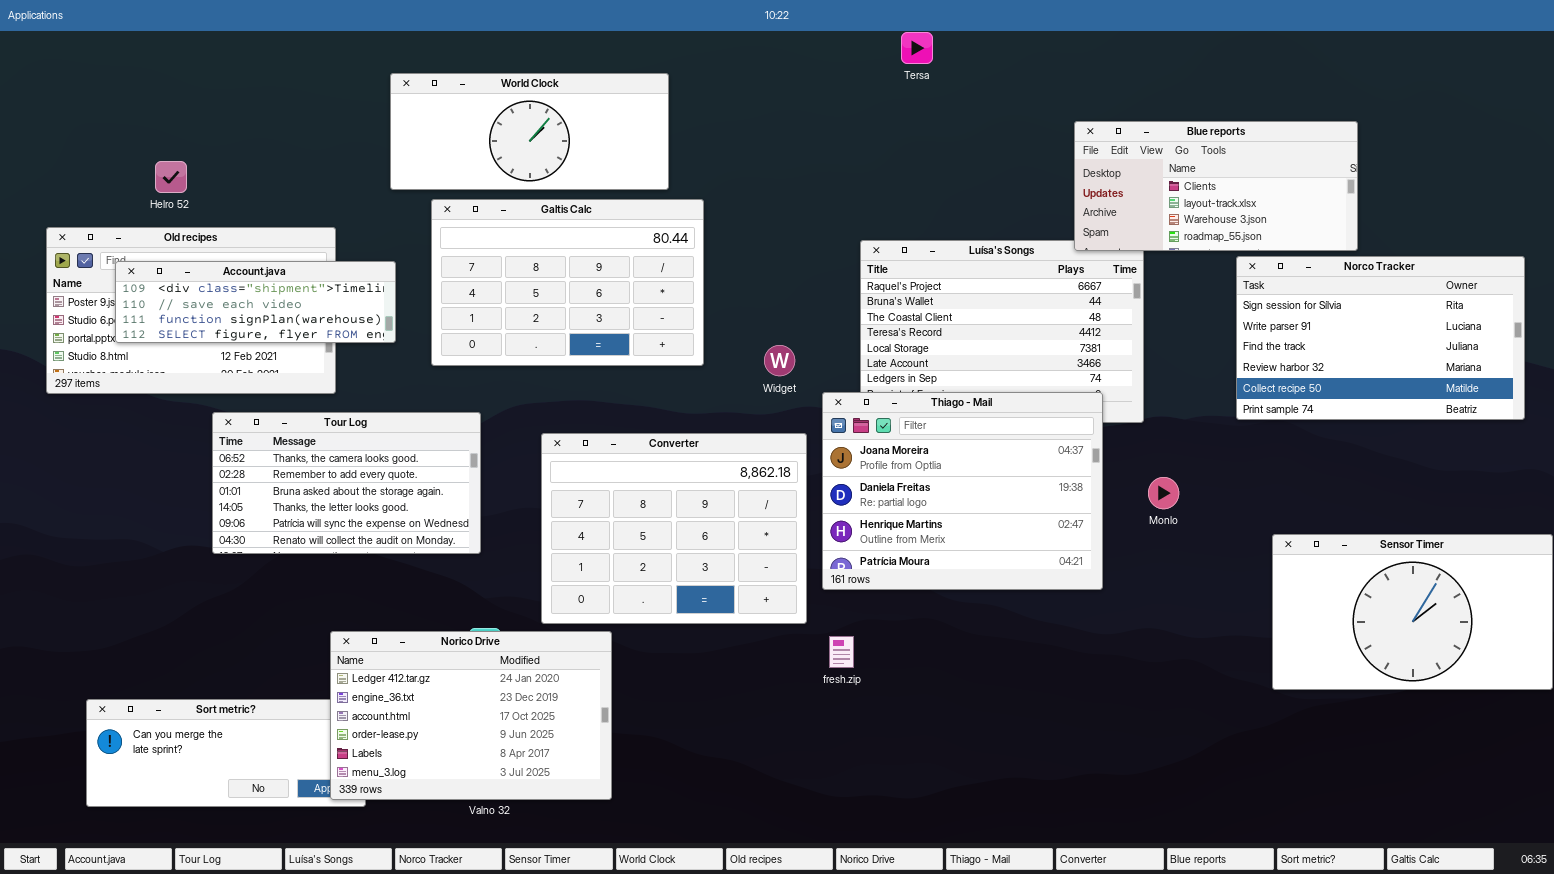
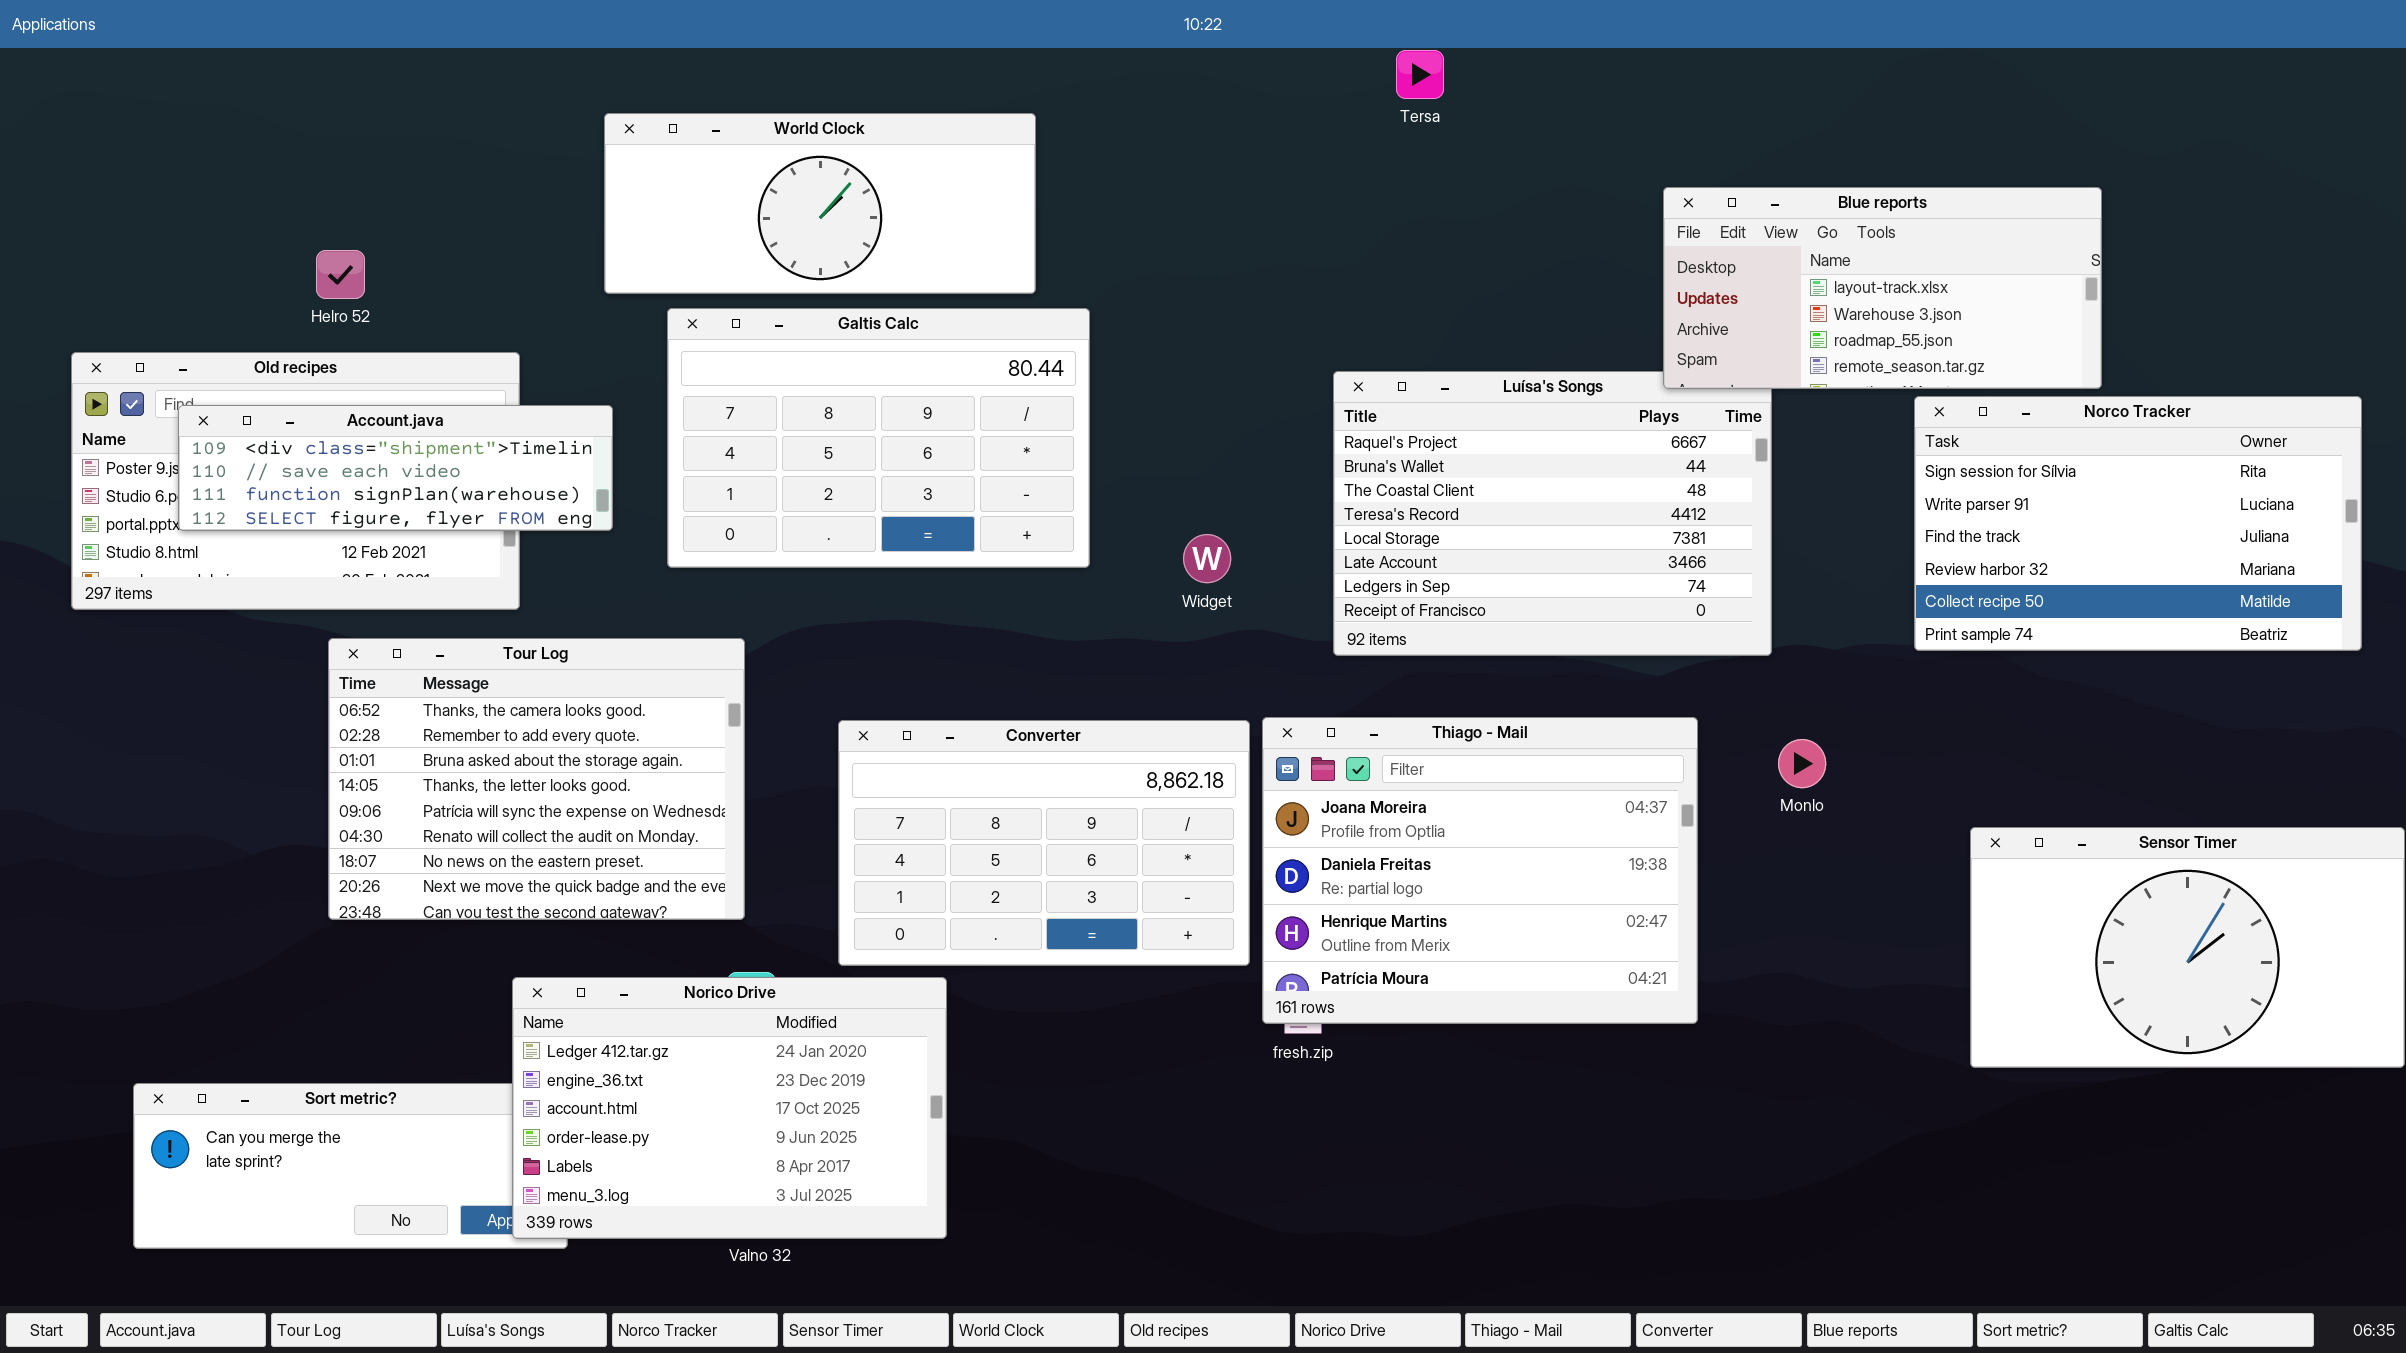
Blue reports: [1074,121,1358,251] -> [1663,187,2102,389], scrolled down 1 row
Helro 52: [155,161,187,193] -> [316,250,365,299], moved
Thiago - Mail: [822,392,1103,590] -> [1262,717,1698,1024], moved
Tour Log: [212,412,481,554] -> [328,638,745,920], resized
Converter: [541,433,807,624] -> [838,720,1250,966], resized

